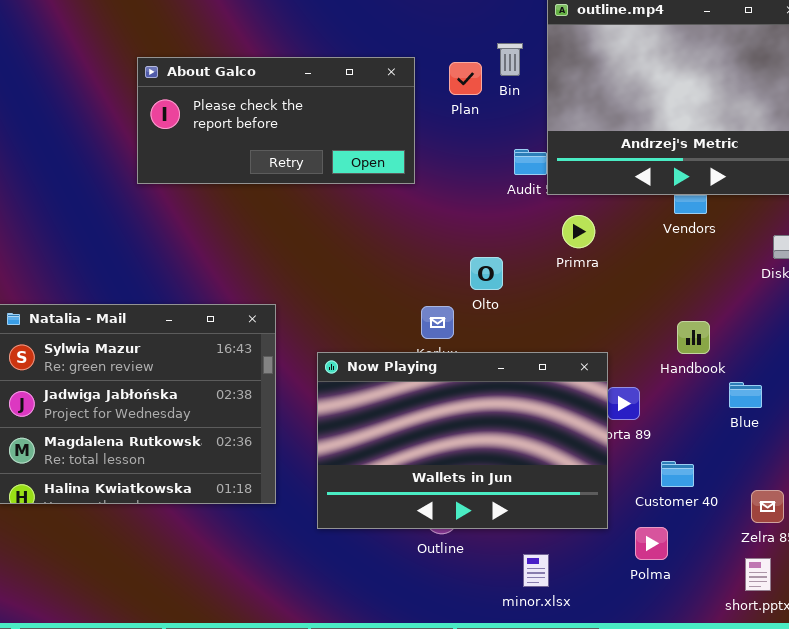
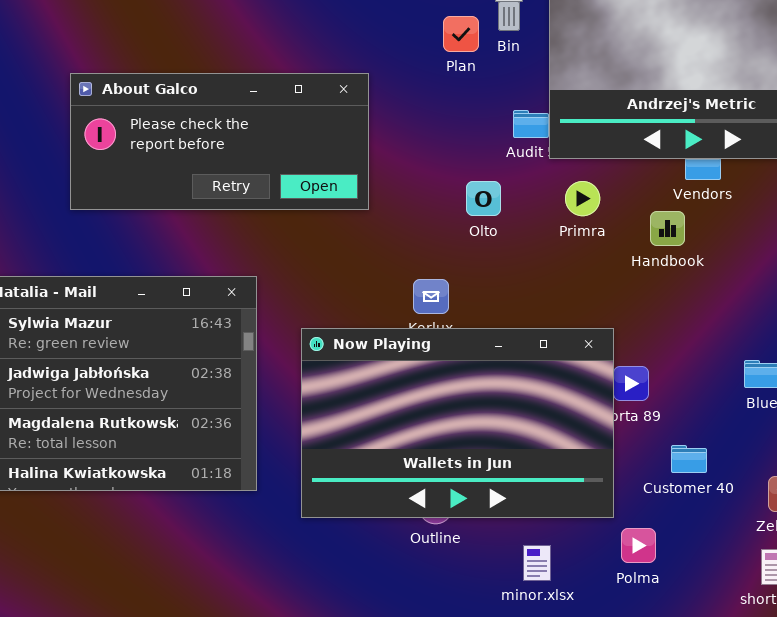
About Galco: [137,57,415,184] -> [70,73,369,210], moved
Olto: [470,257,503,290] -> [466,181,501,216], moved
Handbook: [677,321,710,354] -> [650,211,685,246], moved
Polma: [635,527,668,560] -> [621,528,656,563], moved

